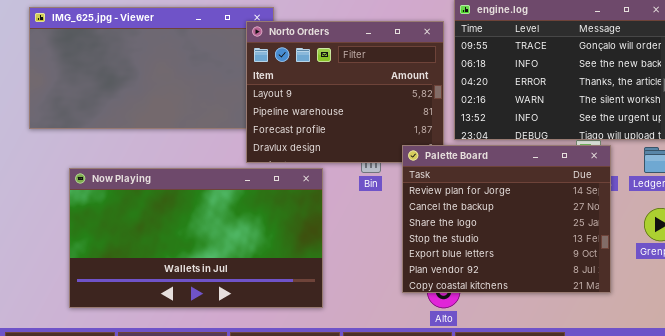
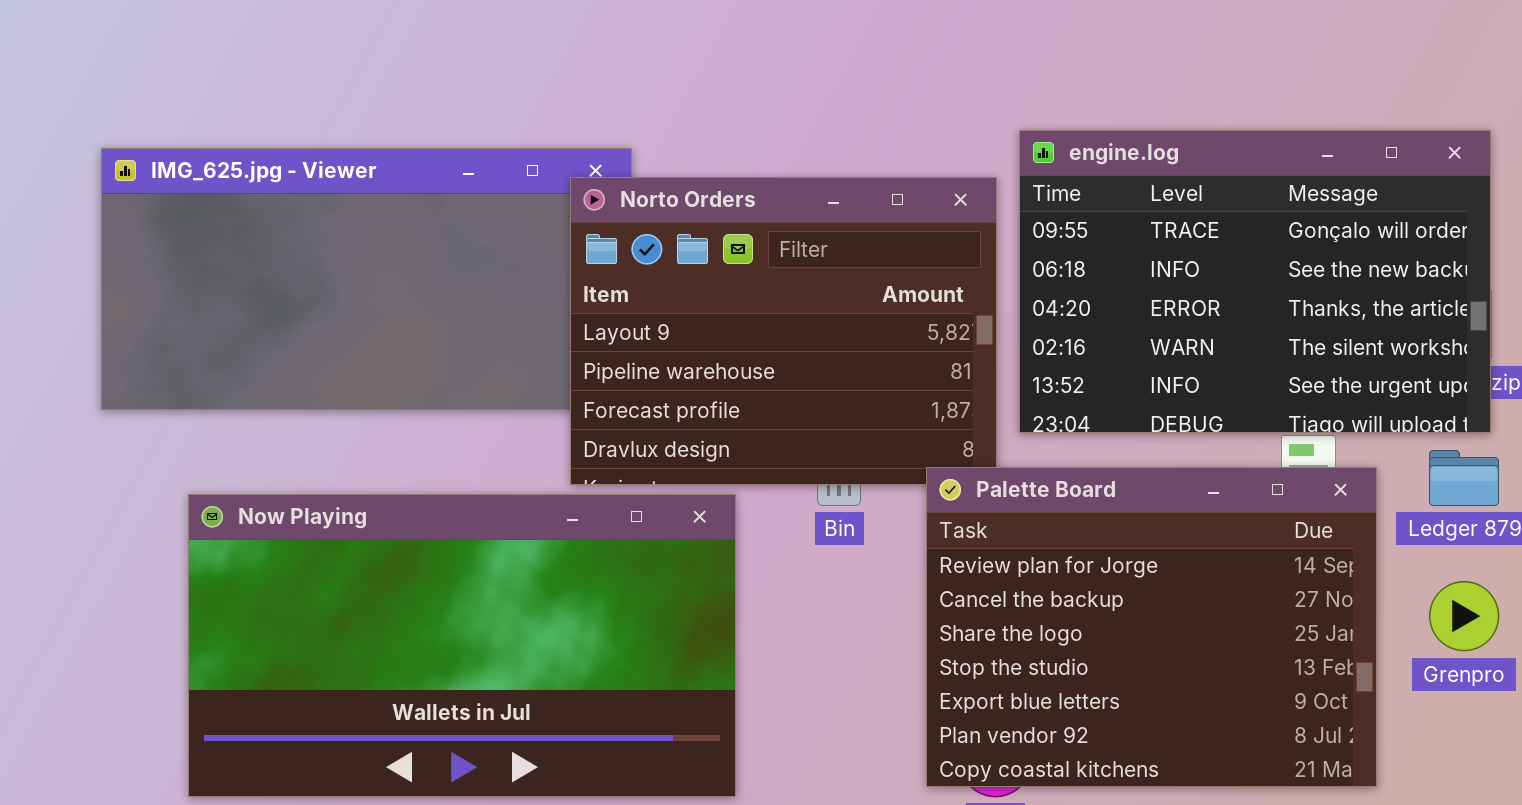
Palette Board: [402,145,611,293] -> [926,467,1377,787], moved

